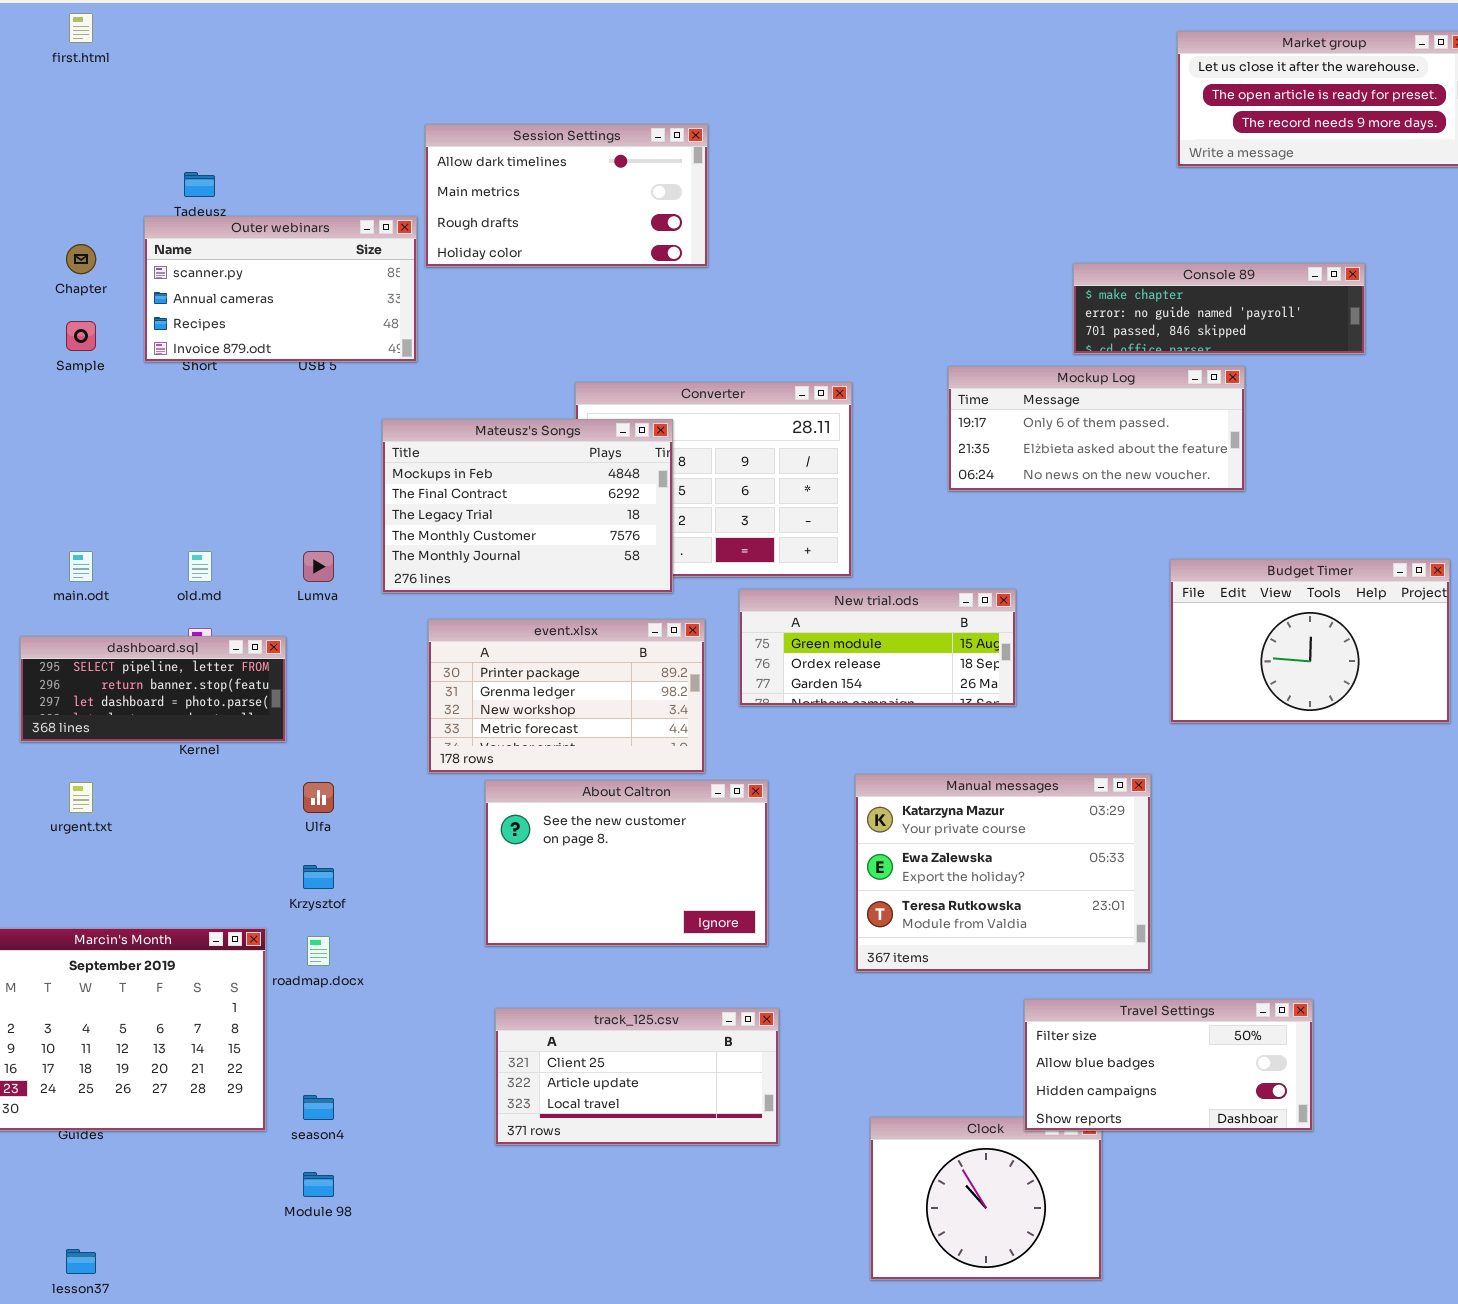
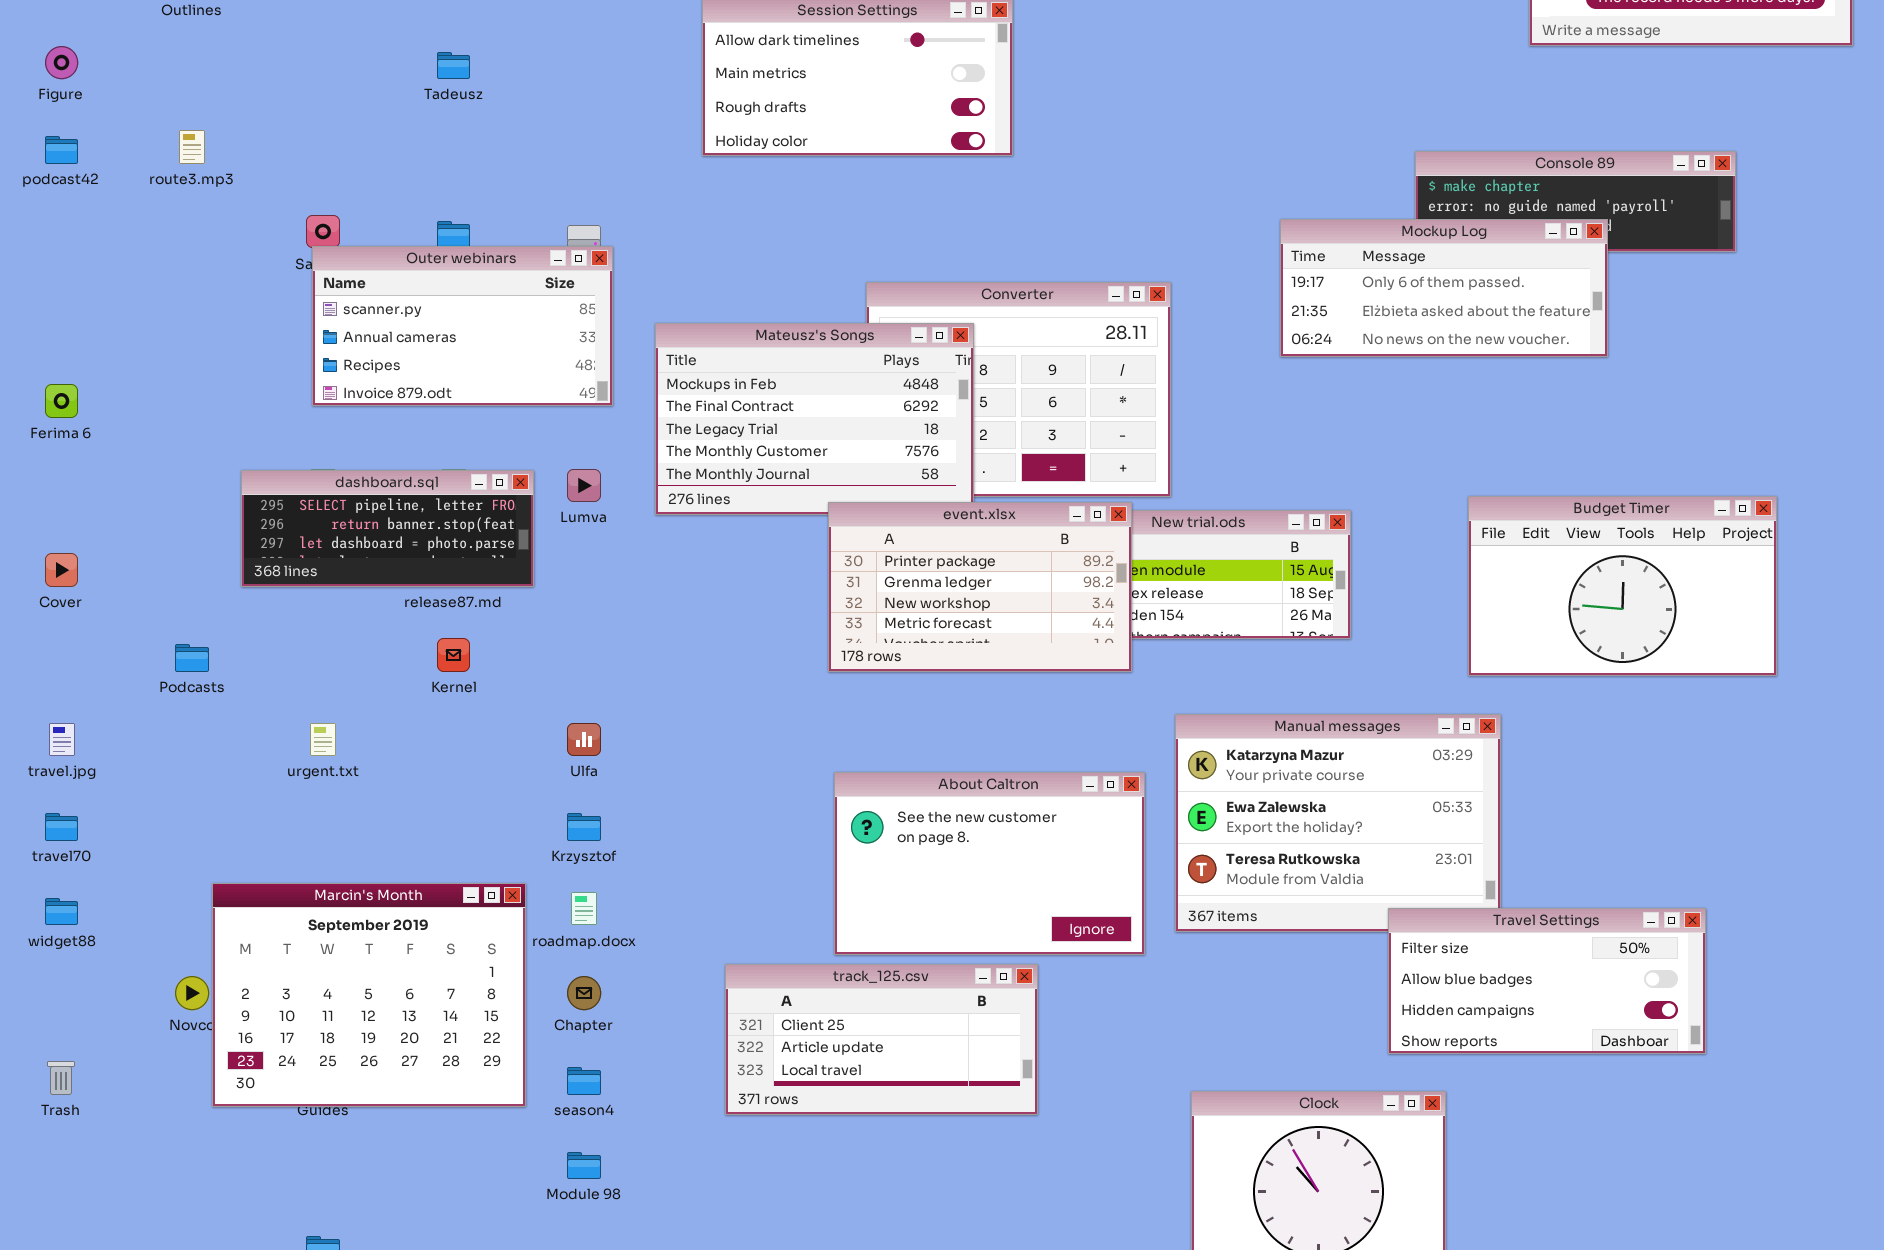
Outer webinars: [144,216,417,362] -> [312,246,613,406], moved
Chapter: [66,244,96,274] -> [567,976,601,1010], moved
Mockup Log: [948,366,1245,491] -> [1280,219,1608,357], moved
Budget Timer: [1170,559,1450,723] -> [1468,496,1777,676], moved
event.xlsx: [428,619,705,773] -> [828,502,1132,672], moved
dashboard.sql: [20,636,286,742] -> [241,470,534,587], moved
About Caltron: [485,780,768,946] -> [834,772,1145,955], moved
Travel Settings: [1024,999,1313,1131] -> [1388,908,1706,1054], moved
track_125.csv: [495,1008,779,1145] -> [725,964,1038,1115], moved

